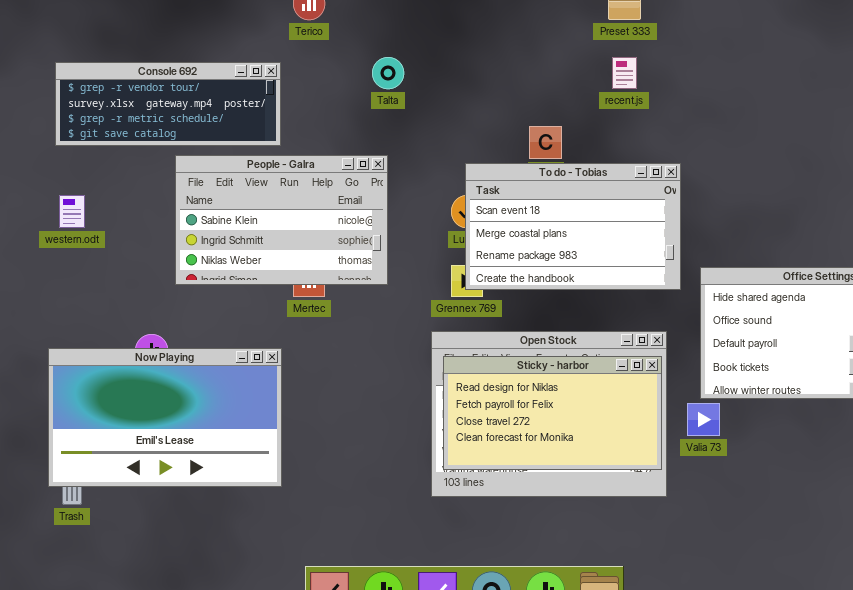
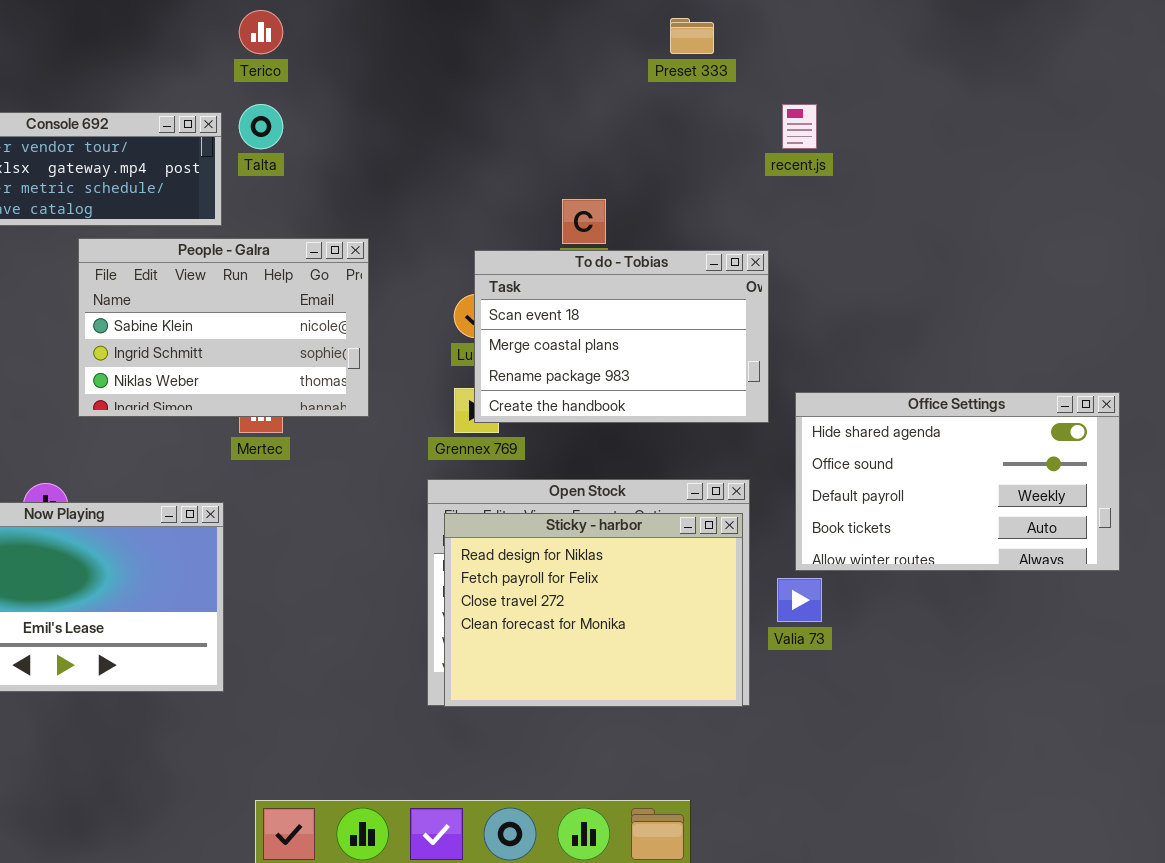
Talta: [372,57,404,89] -> [239,104,283,149], moved
recent.js: [612,57,637,89] -> [782,104,817,149], moved
Sticky - harbor: [443,356,662,470] -> [444,513,743,707], resized

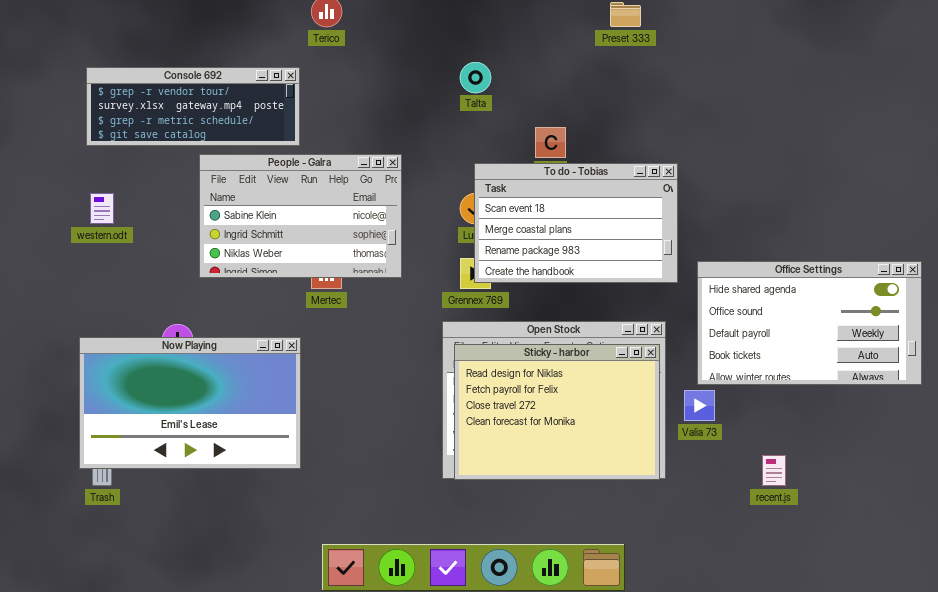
Talta: [239,104,283,149] -> [460,62,491,93], moved
recent.js: [782,104,817,149] -> [762,455,786,486], moved

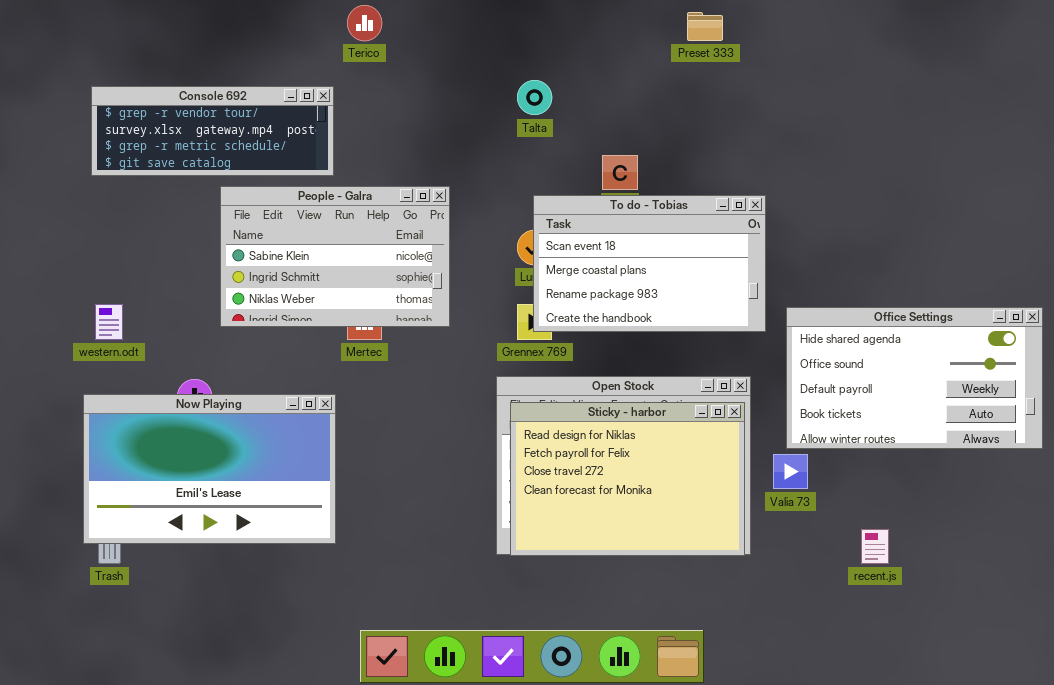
western.odt: [90,193,114,224] -> [95,304,123,340], moved

